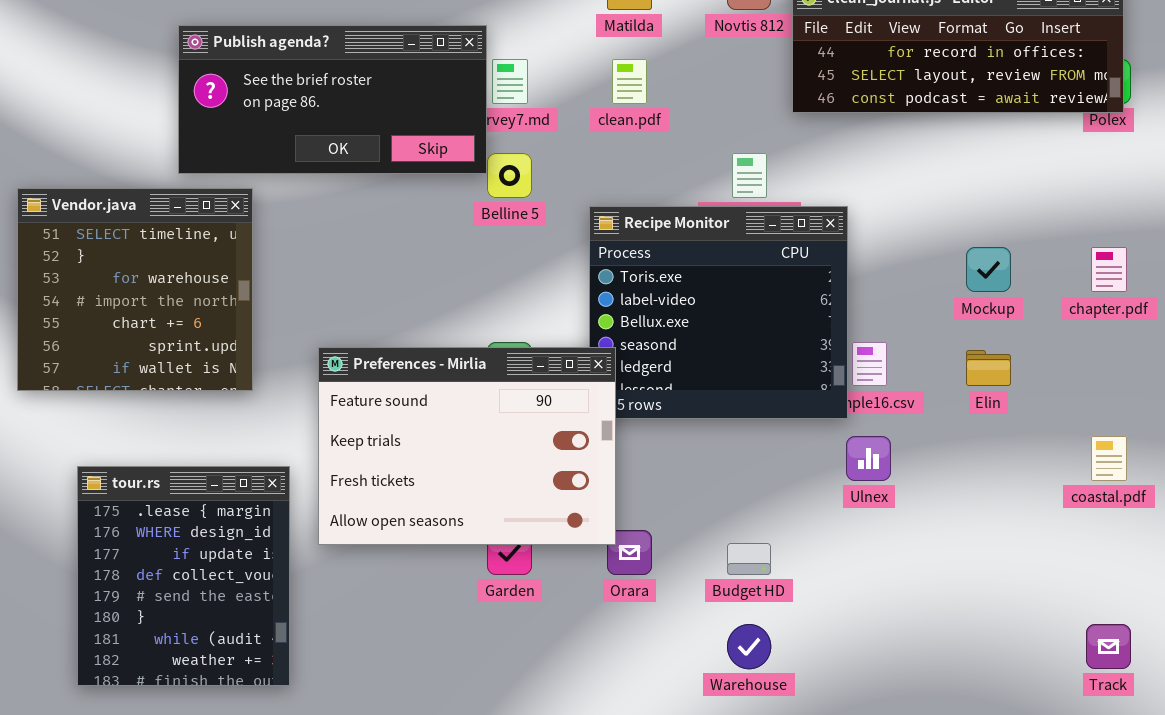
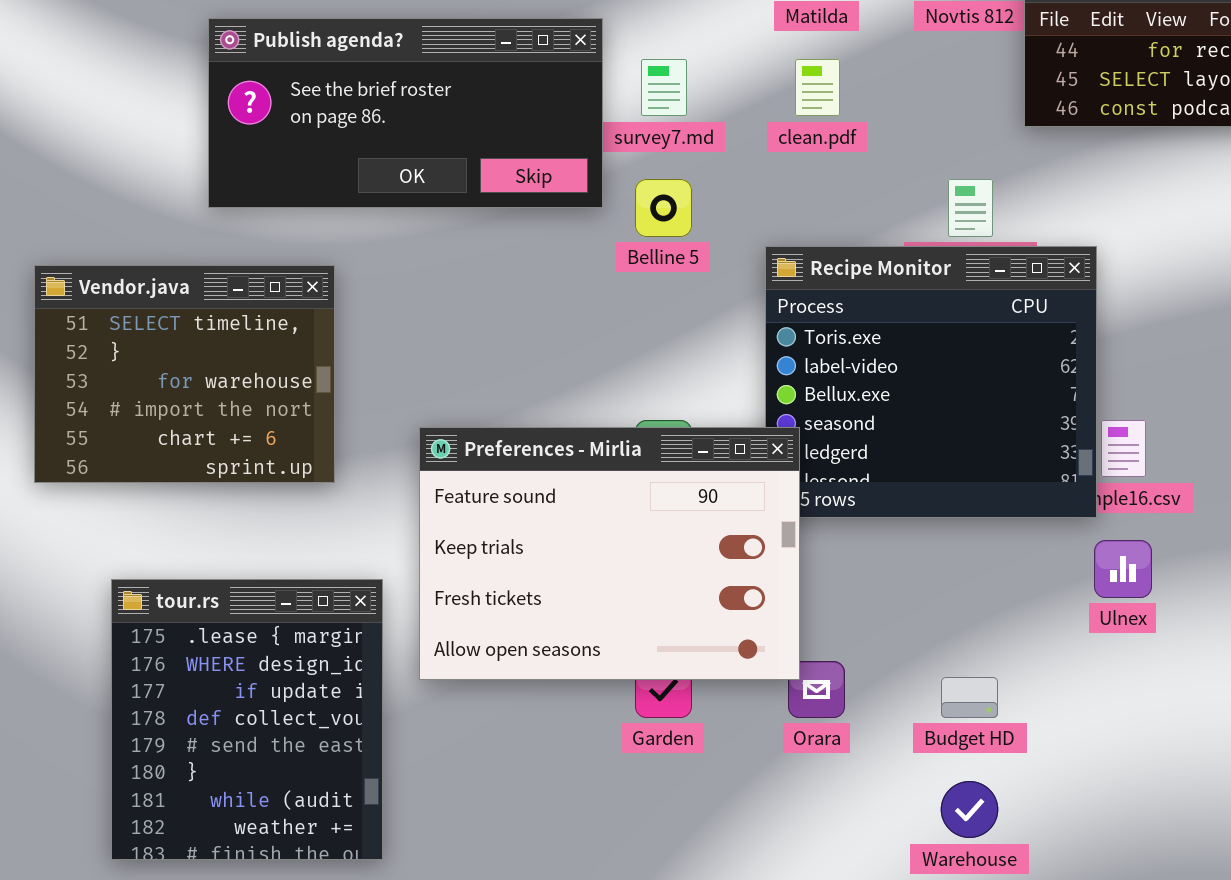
Publish agenda?: [178,25,487,174] -> [208,18,603,208], moved
Vendor.java: [17,188,253,391] -> [34,265,335,483], resized

